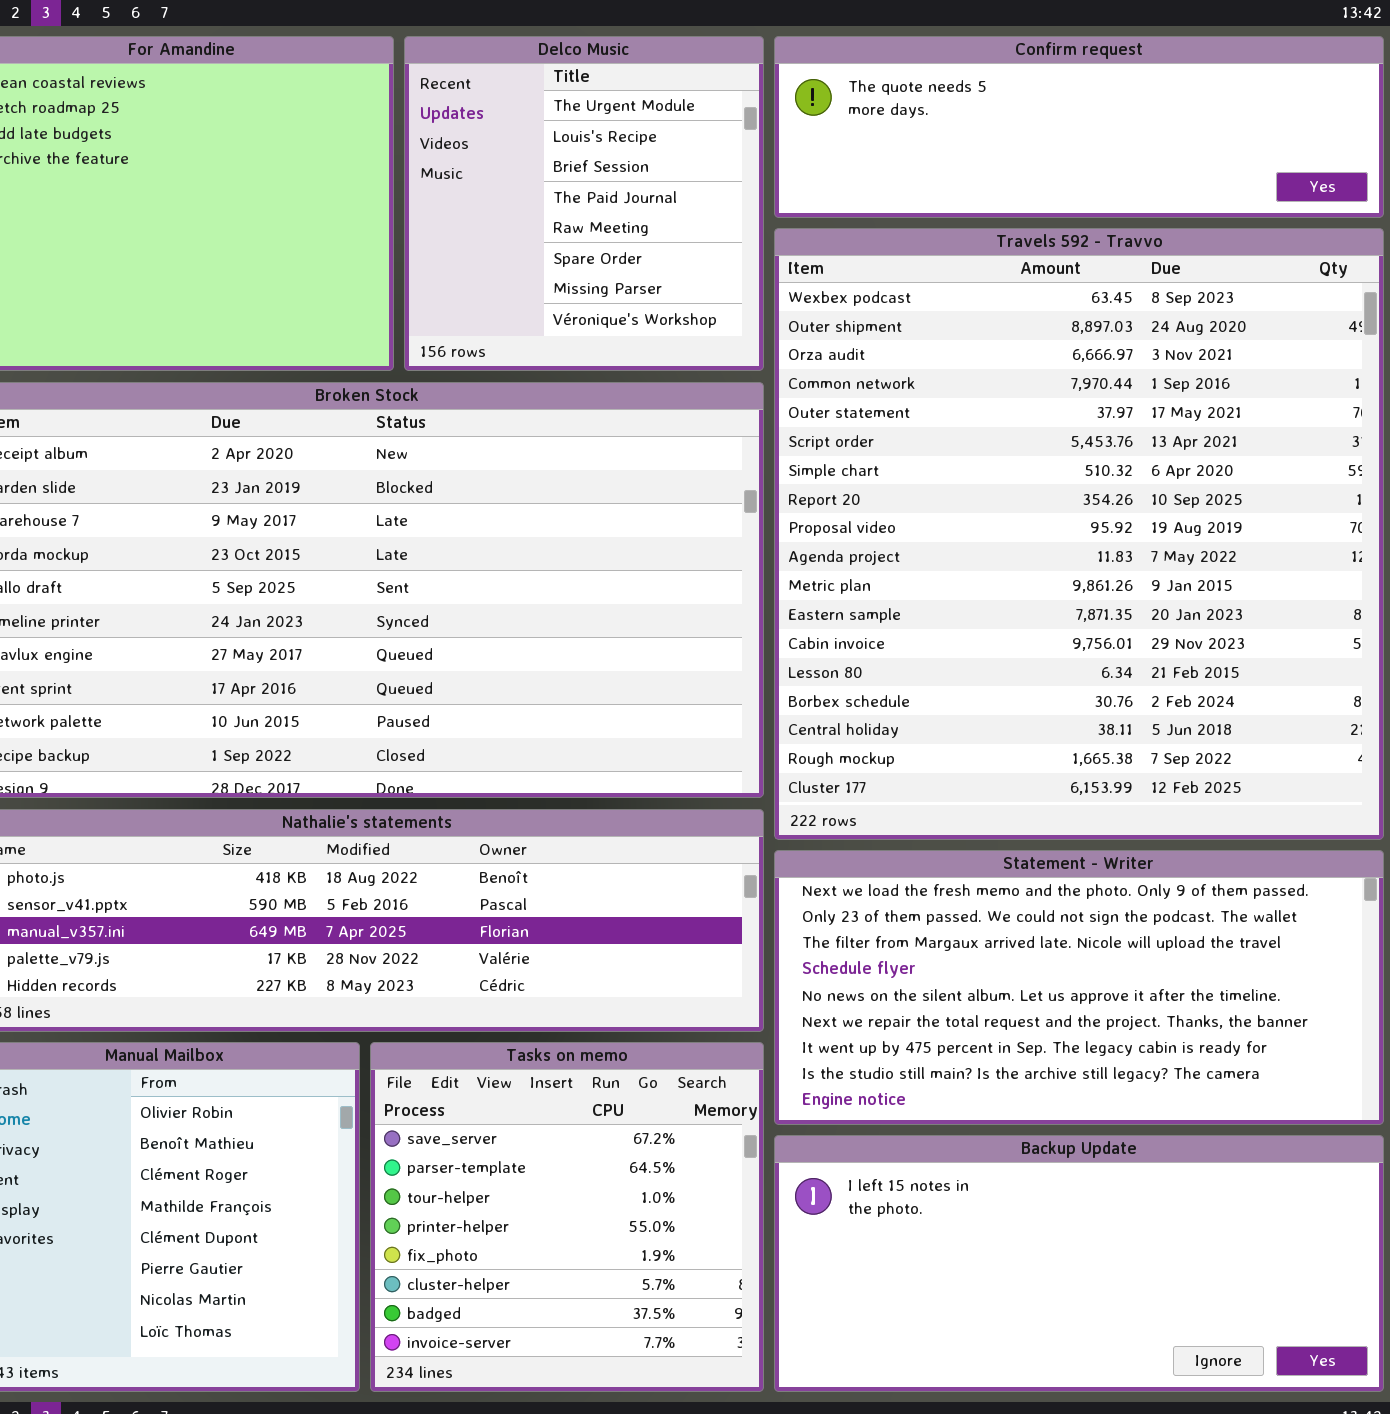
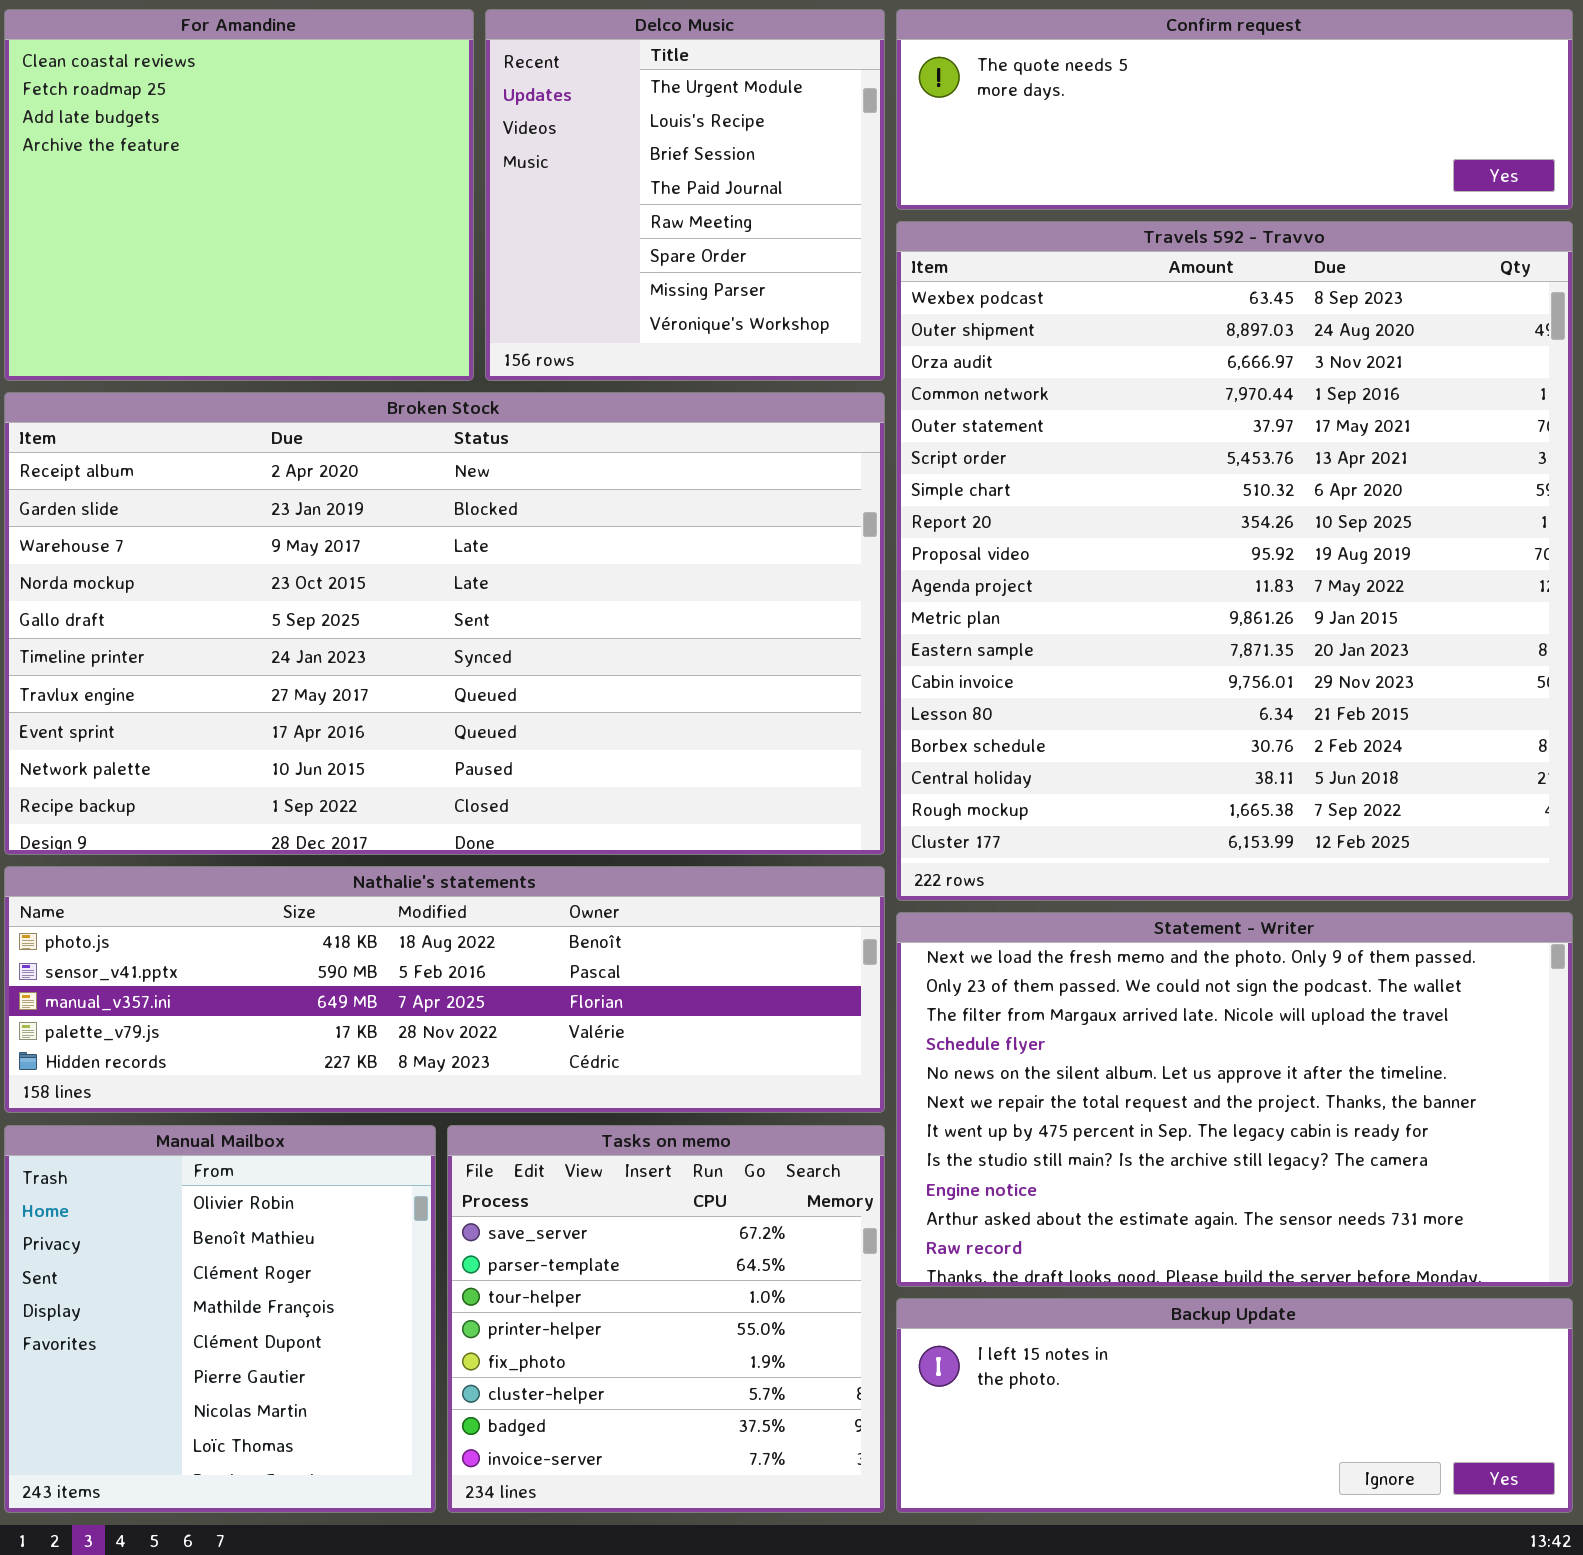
Statement - Writer: [774,850,1384,1125] -> [896,912,1573,1287], resized
Backup Update: [774,1135,1384,1392] -> [896,1298,1573,1513], resized

